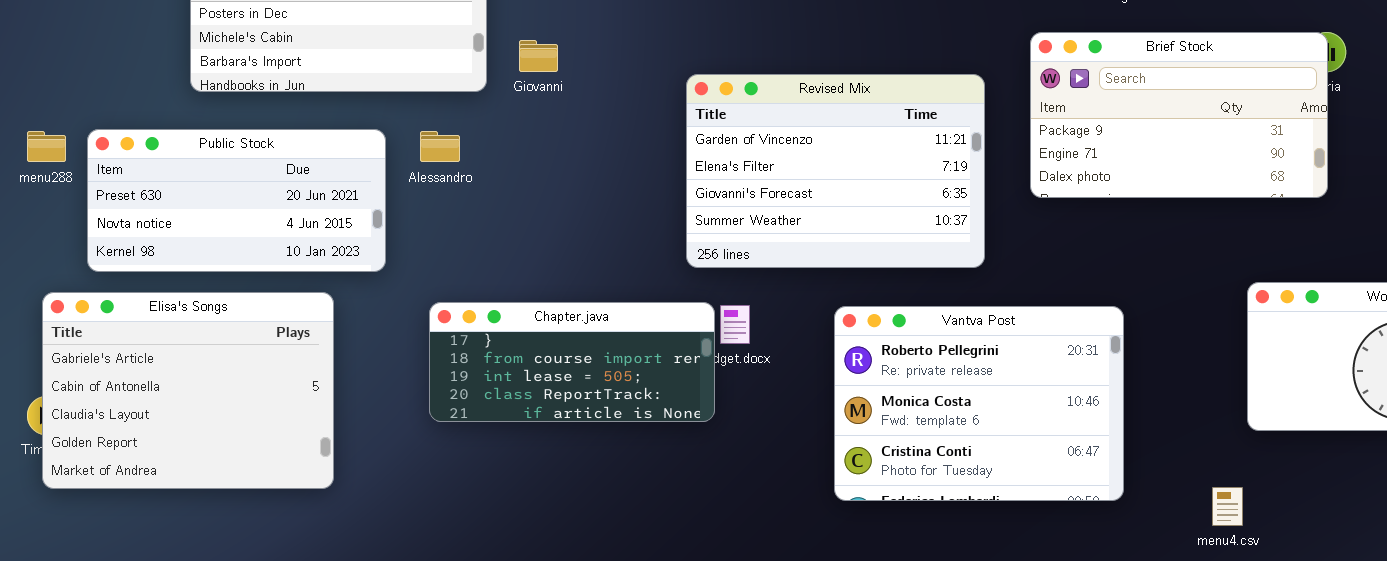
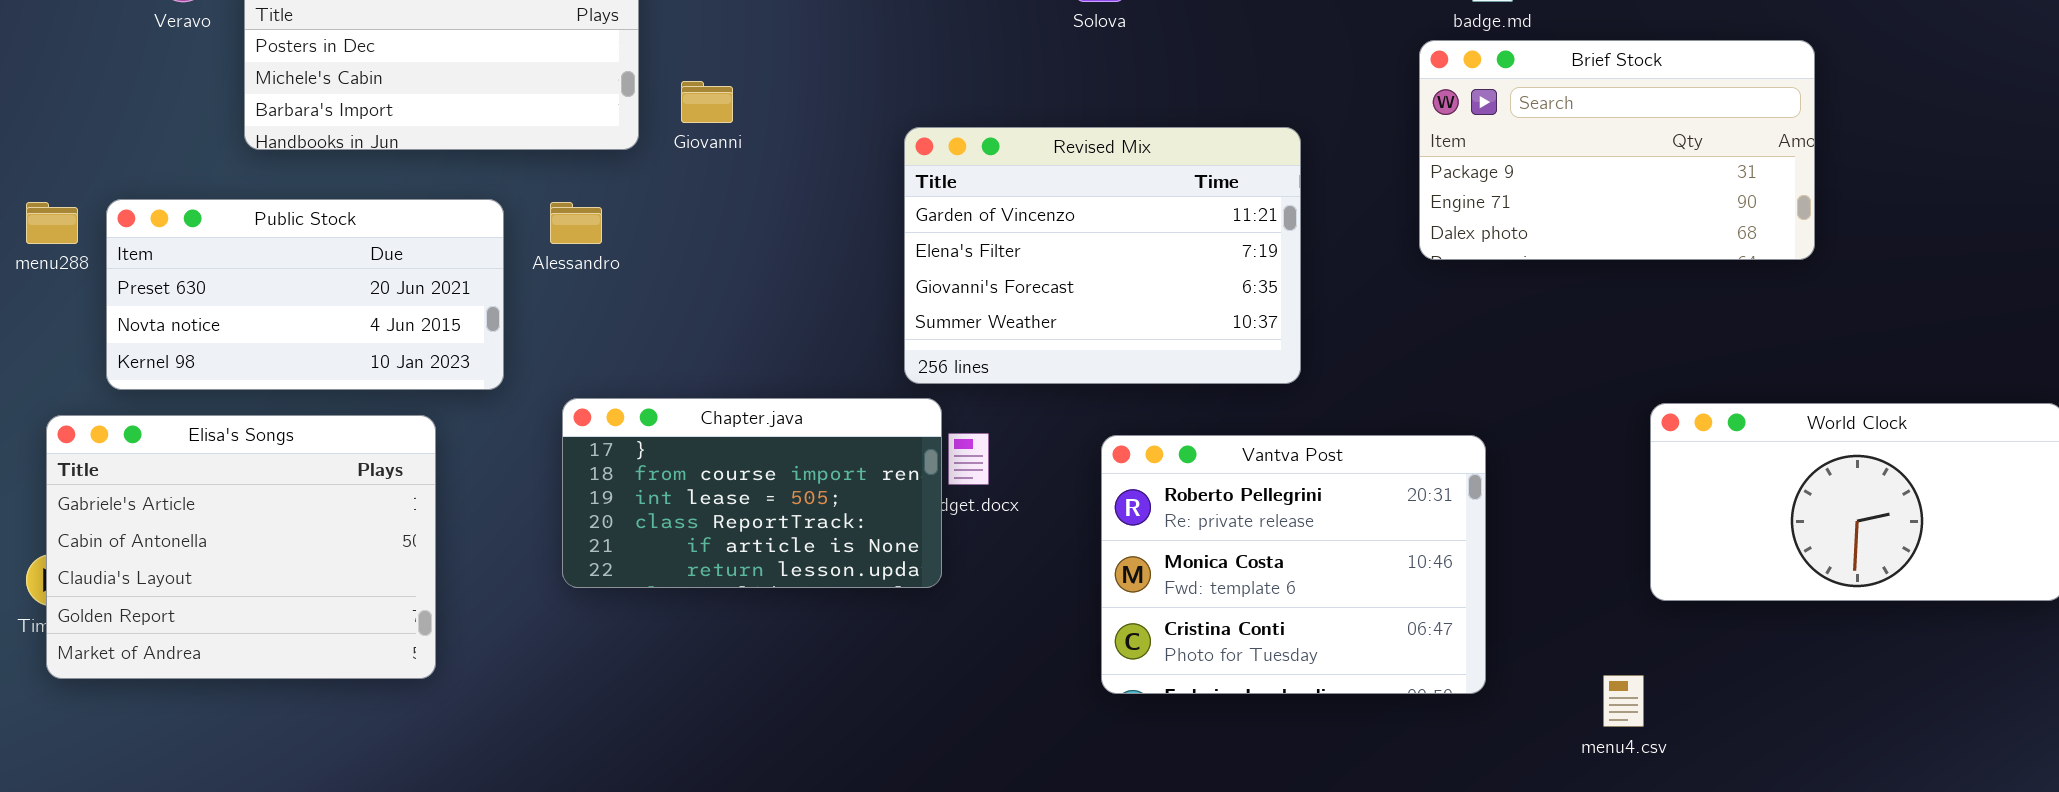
Brief Stock: [1030,32,1328,198] -> [1419,40,1815,260], moved
Chapter.java: [429,302,715,422] -> [562,398,942,588], resized

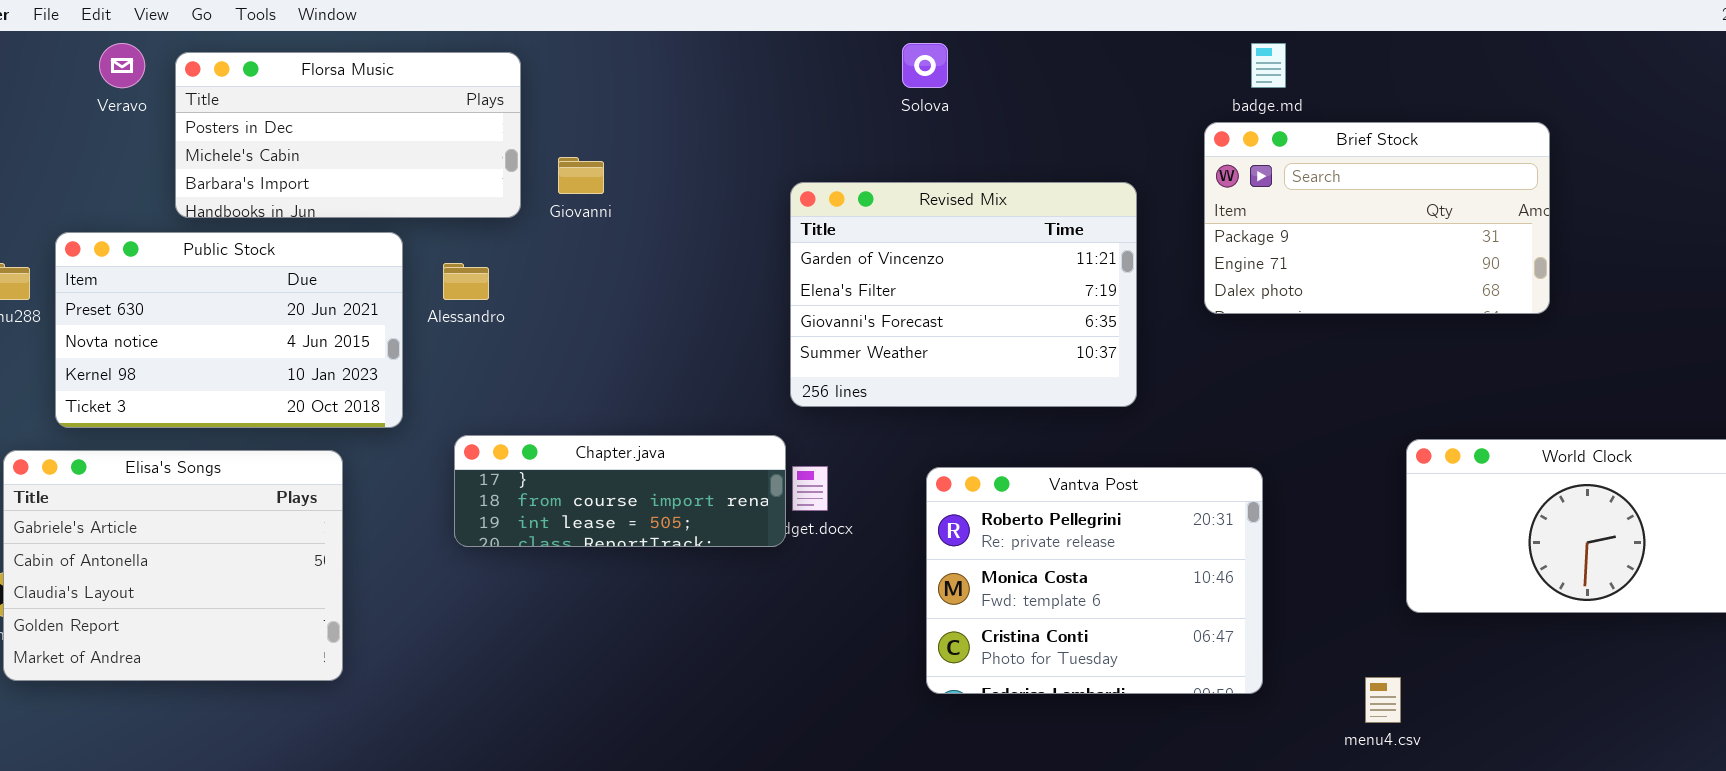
Revised Mix: [904,127,1301,384] -> [790,182,1137,407], moved
Public Stock: [106,199,504,390] -> [55,232,403,428], resized
Chapter.java: [562,398,942,588] -> [454,435,786,547], resized

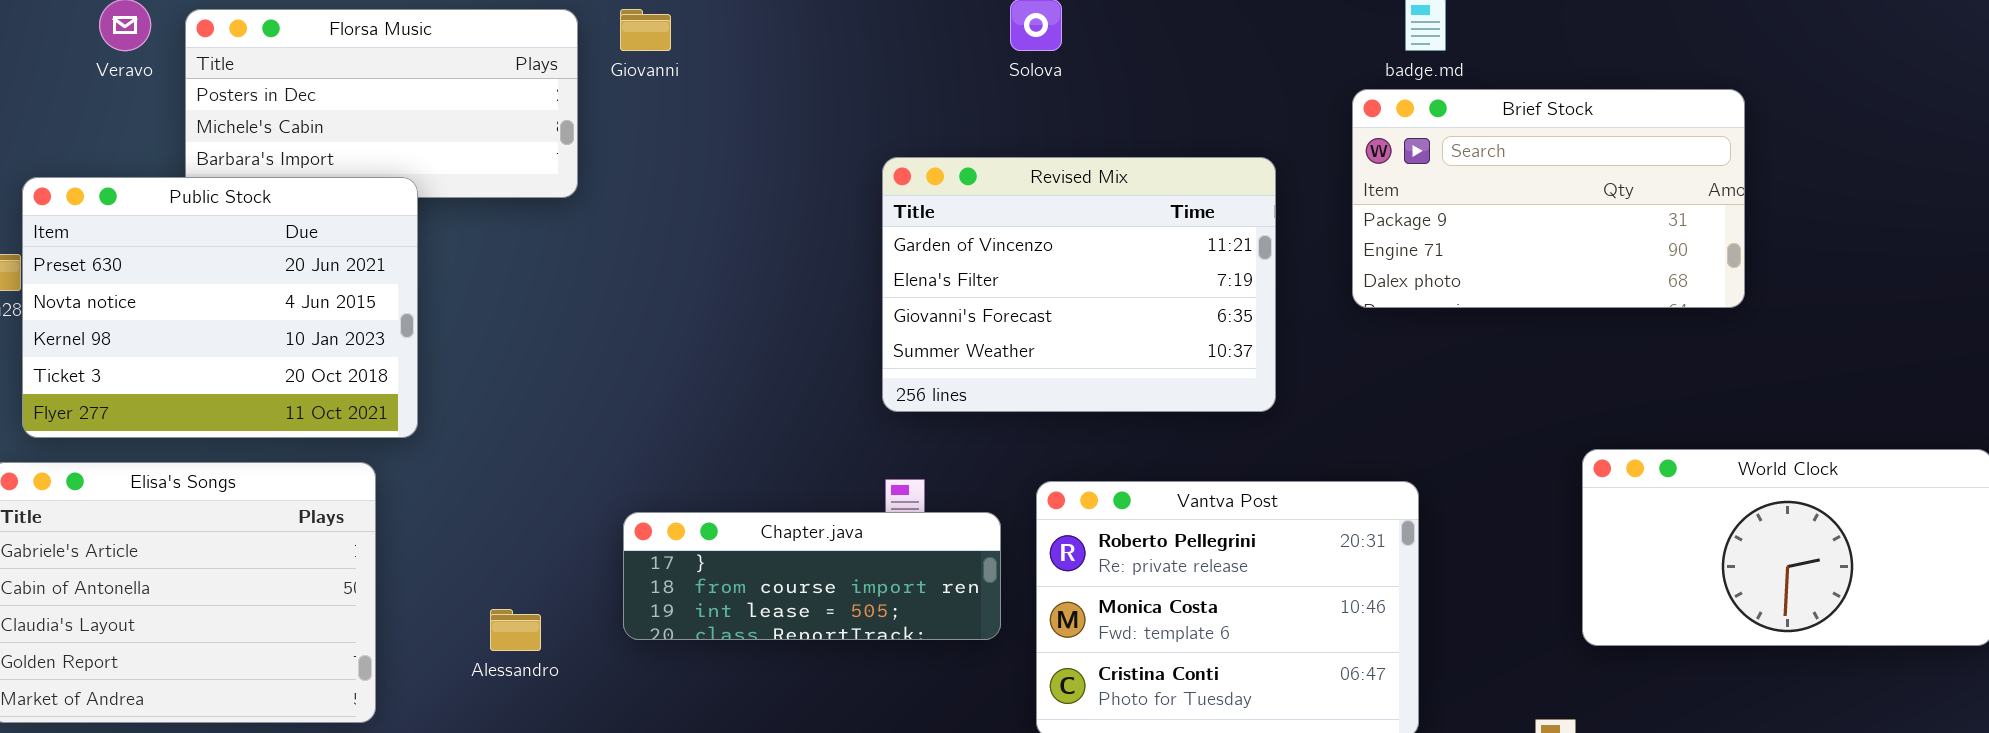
Giovanni: [558,157,604,194] -> [620,9,671,51], moved
Public Stock: [55,232,403,428] -> [22,177,418,438], moved, resized
Alessandro: [443,263,489,300] -> [490,609,541,651], moved
Chapter.java: [454,435,786,547] -> [623,512,1001,640], moved

